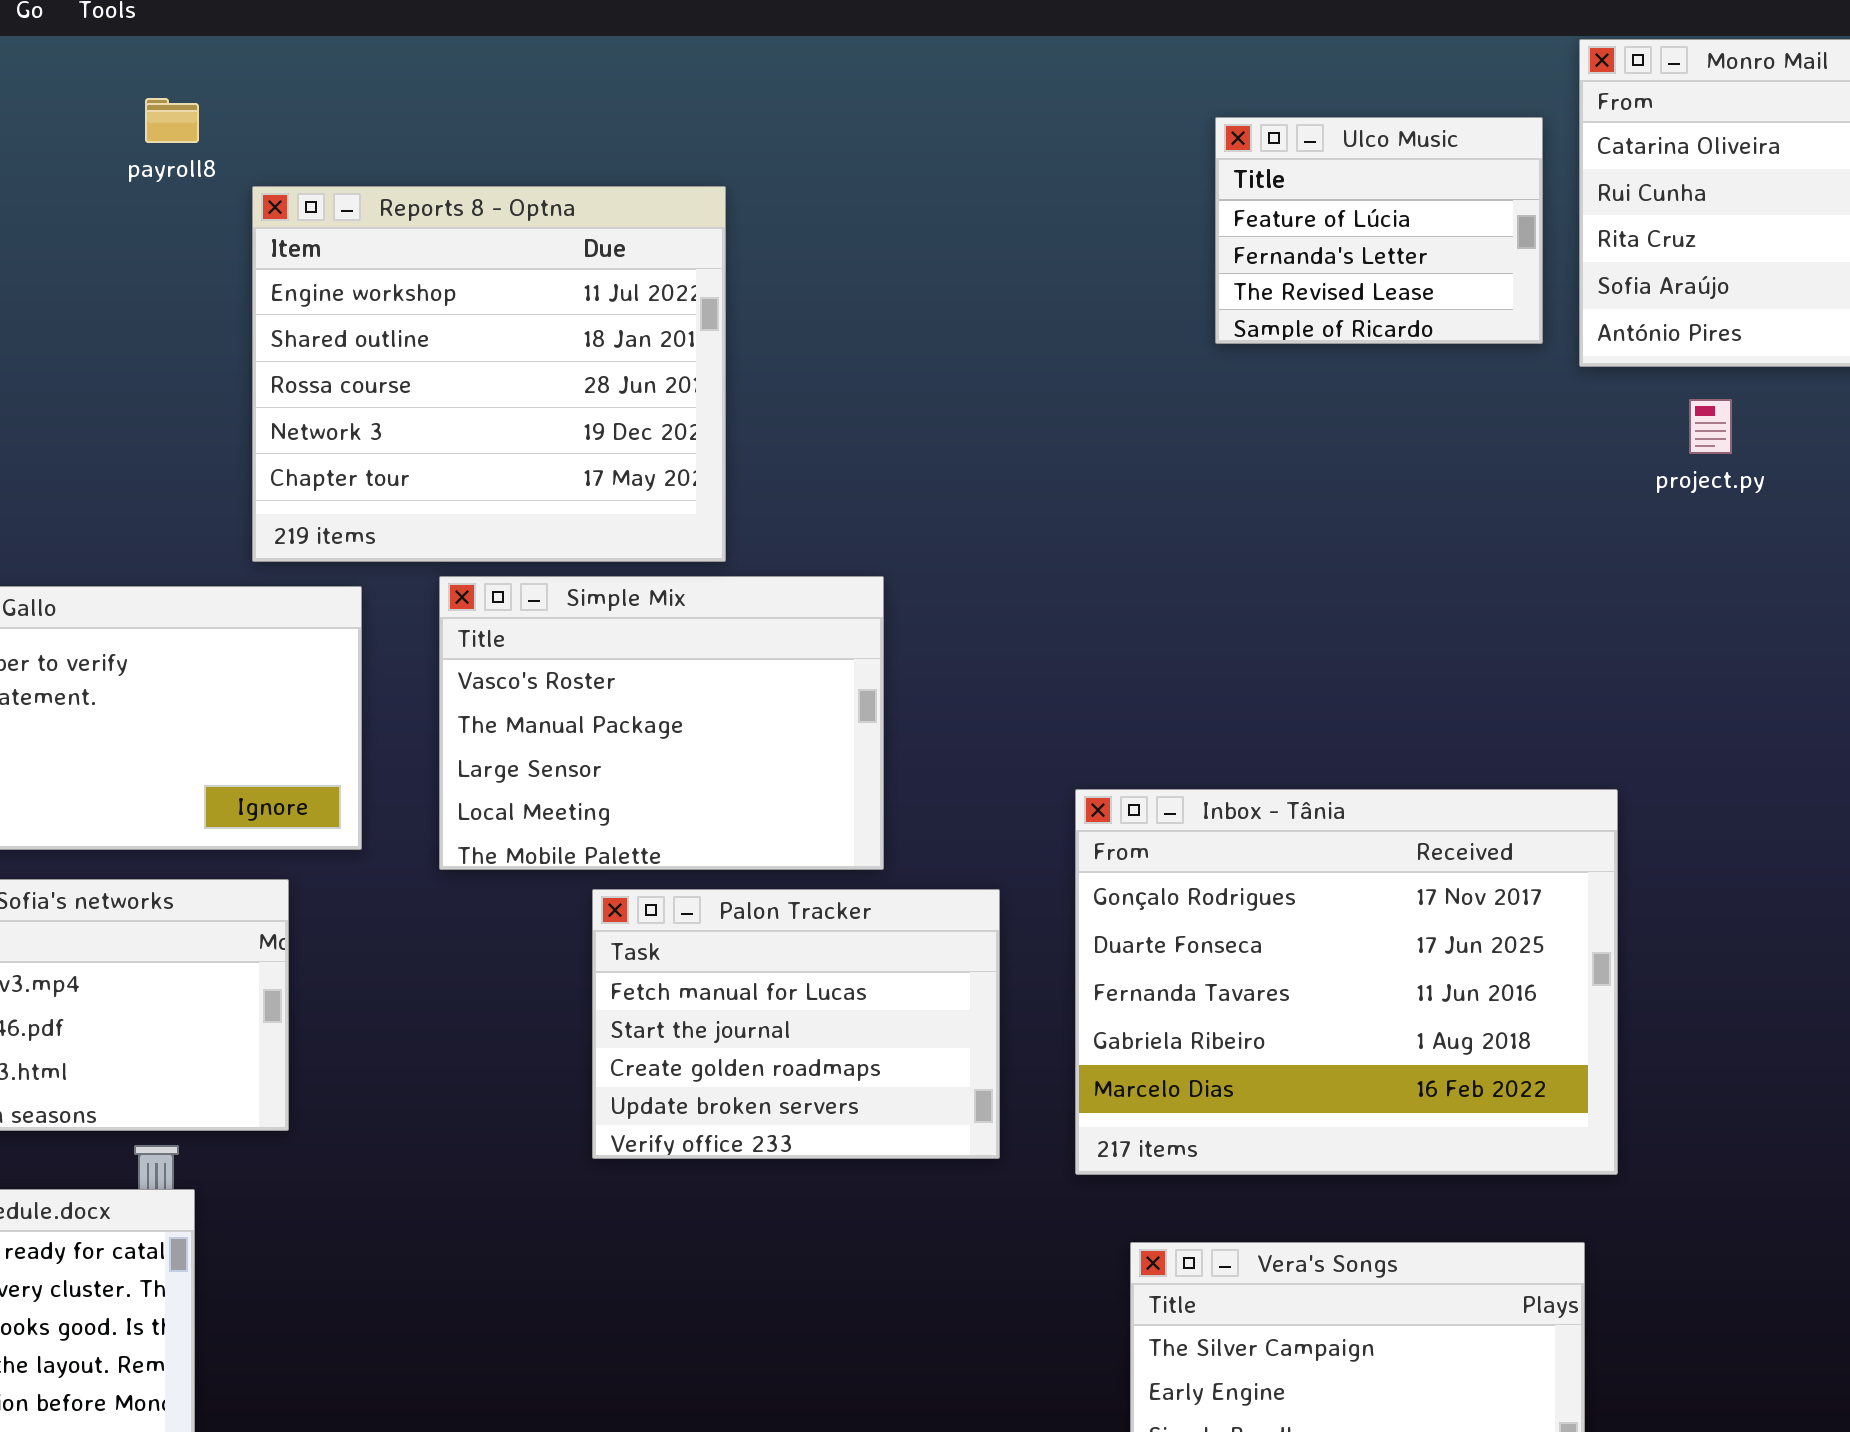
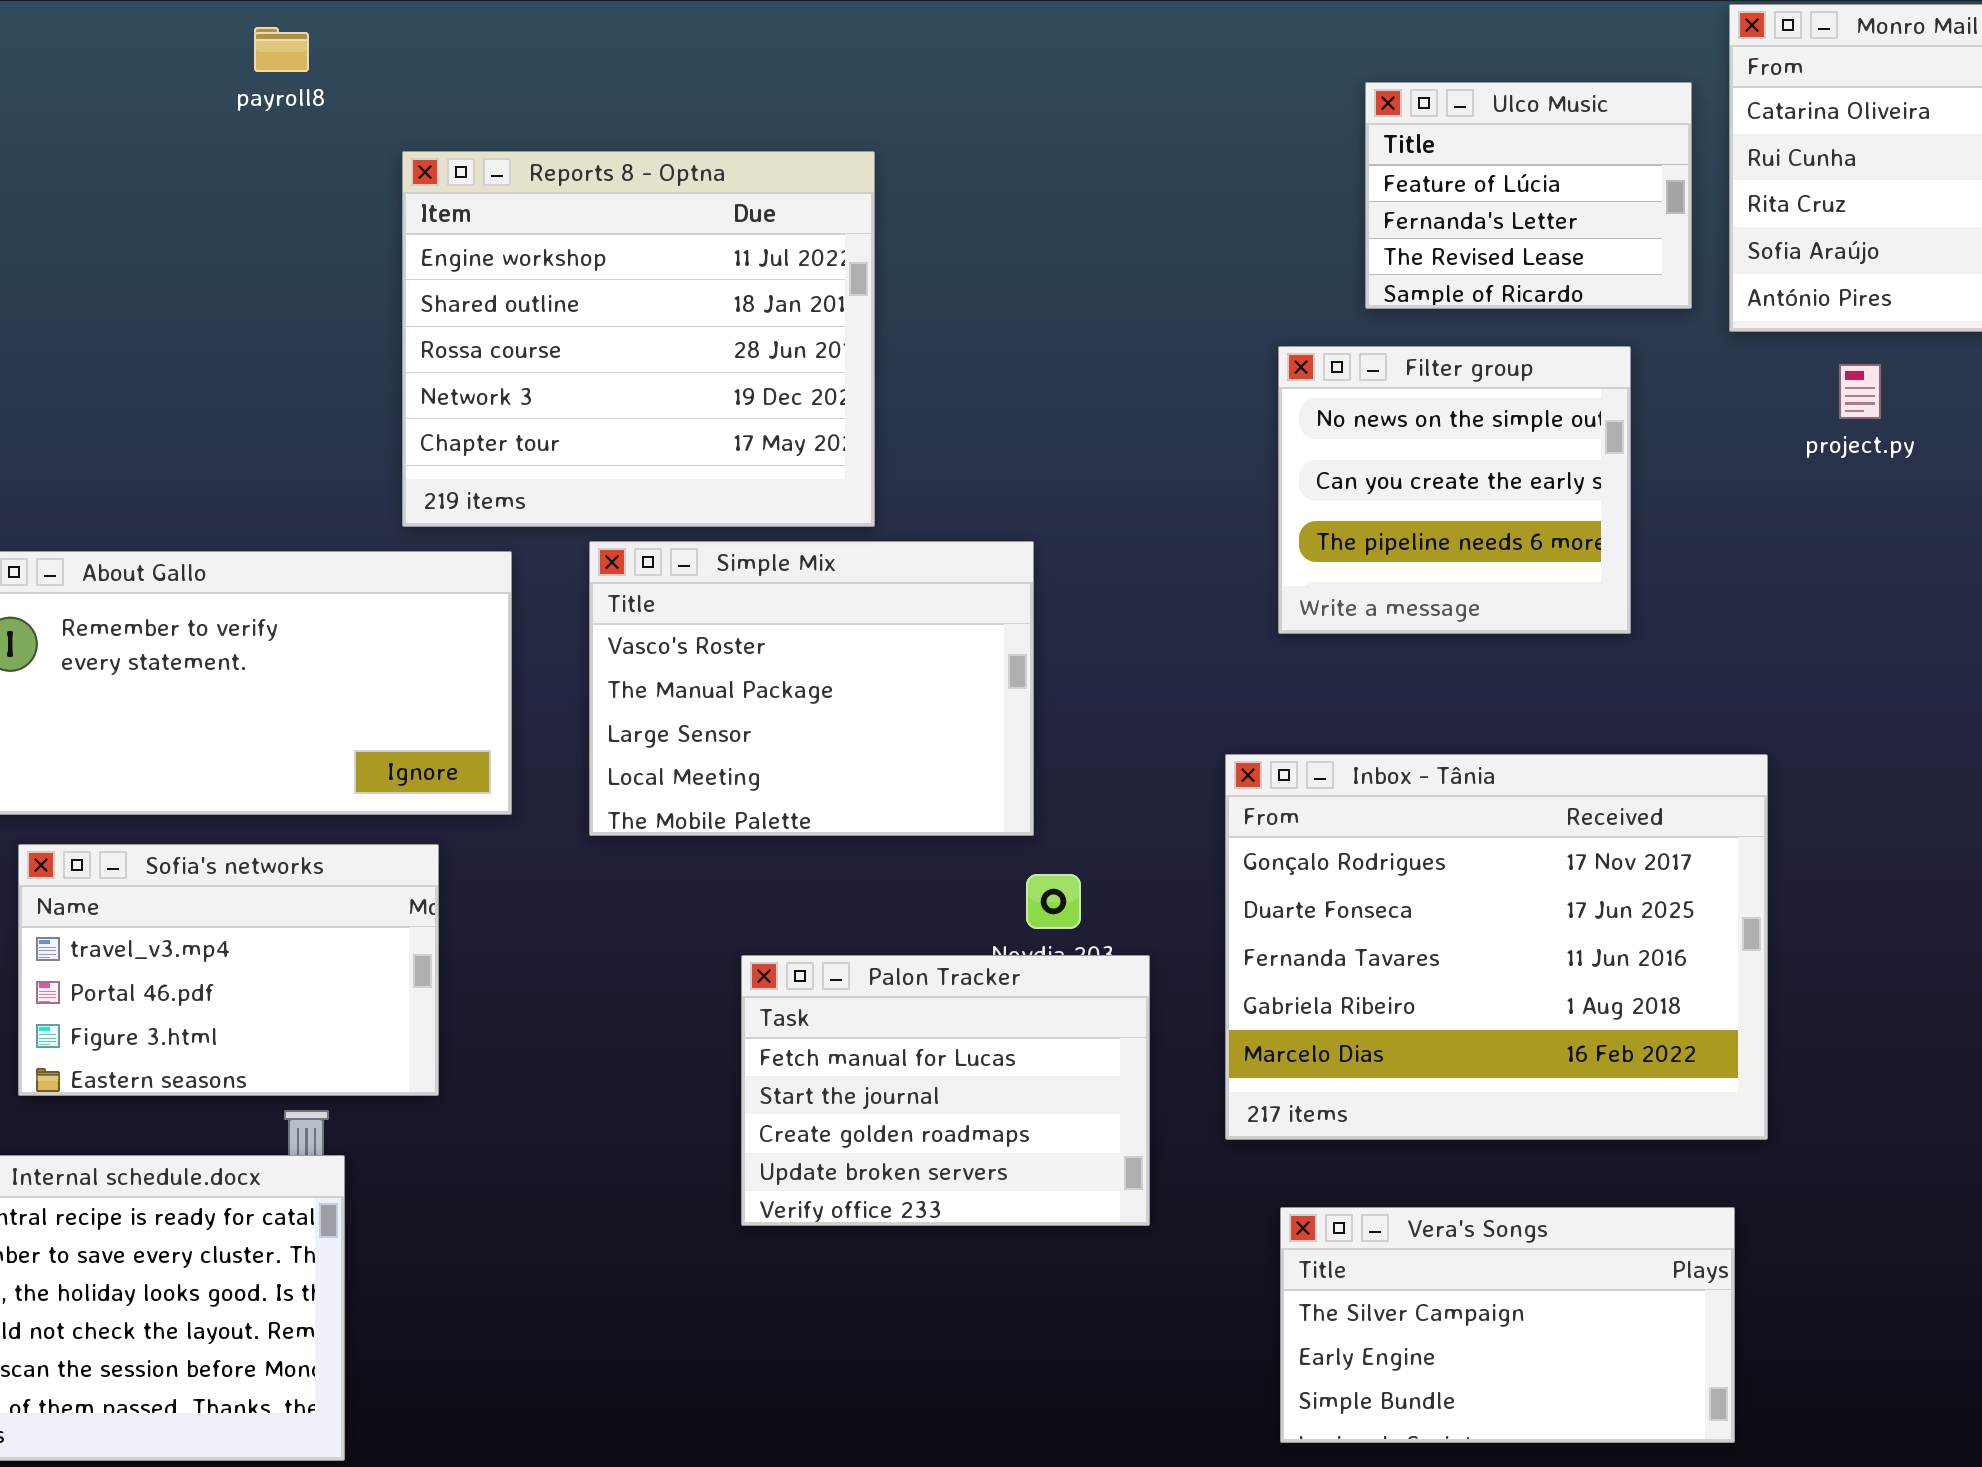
payroll8: [145,98,199,143] -> [254,27,309,72], moved
Filter group: none -> [1278,346,1631,634], opened
Palon Tracker: [592,889,1000,1159] -> [741,955,1150,1226], moved

